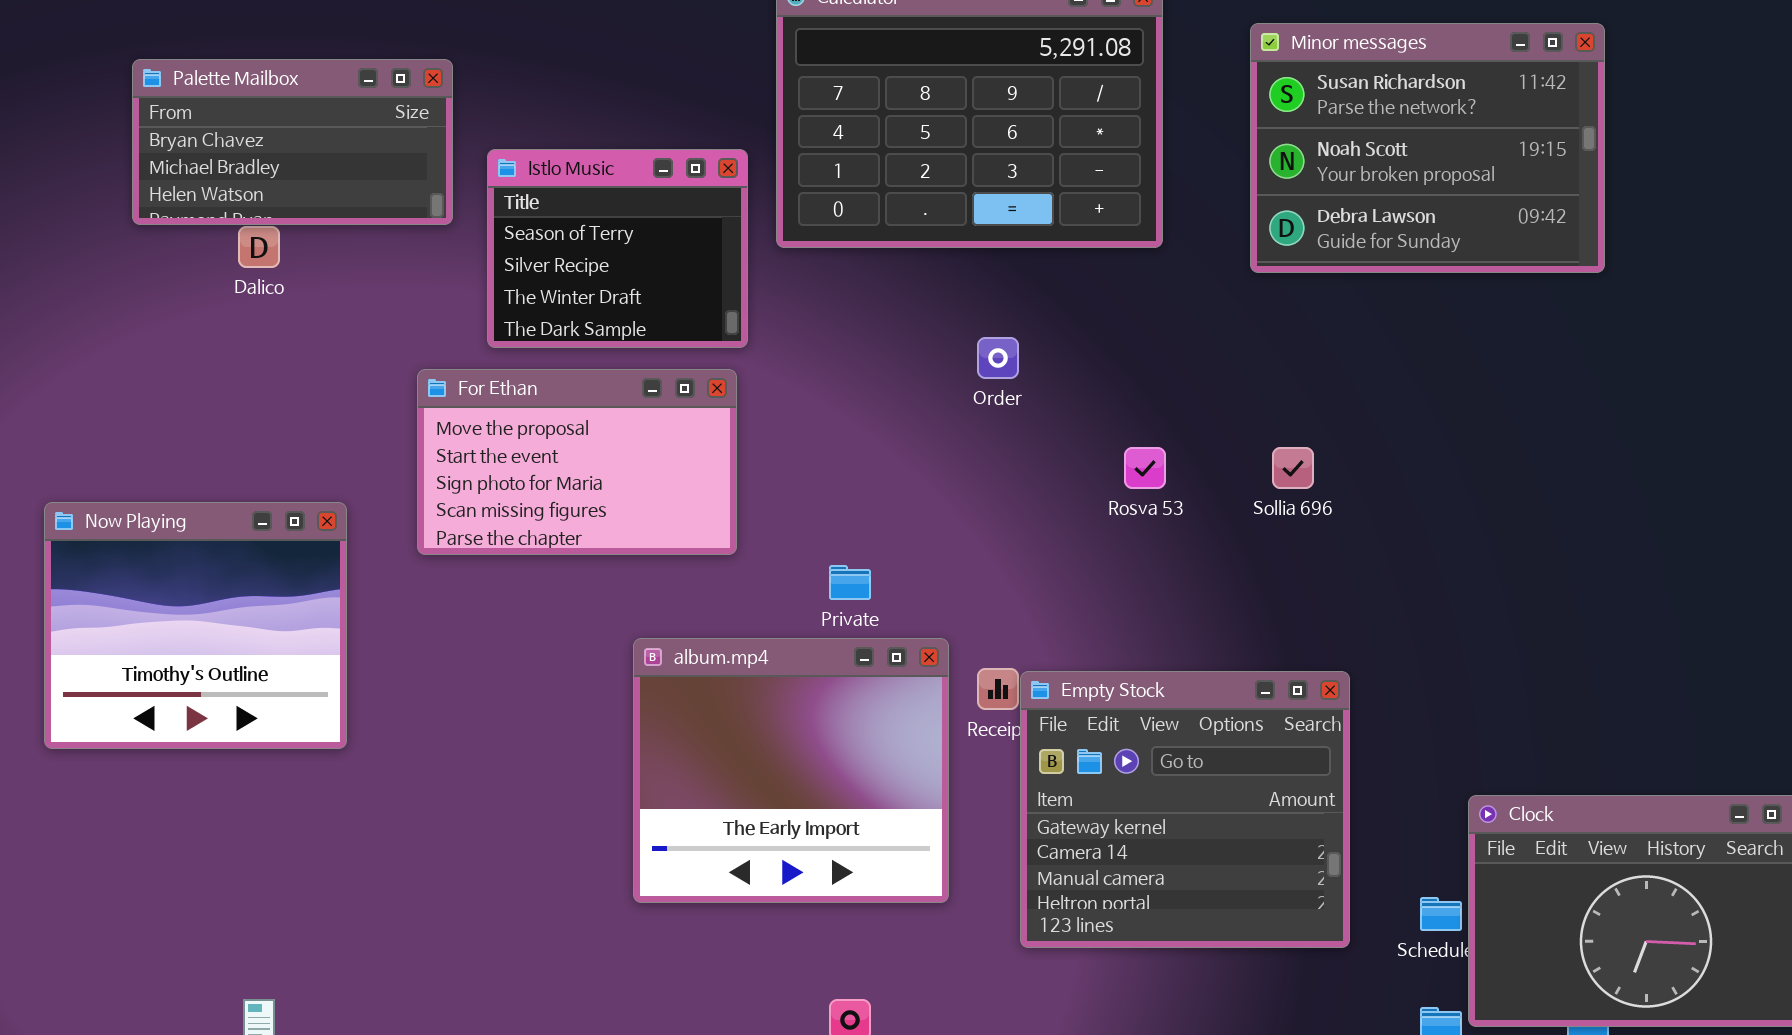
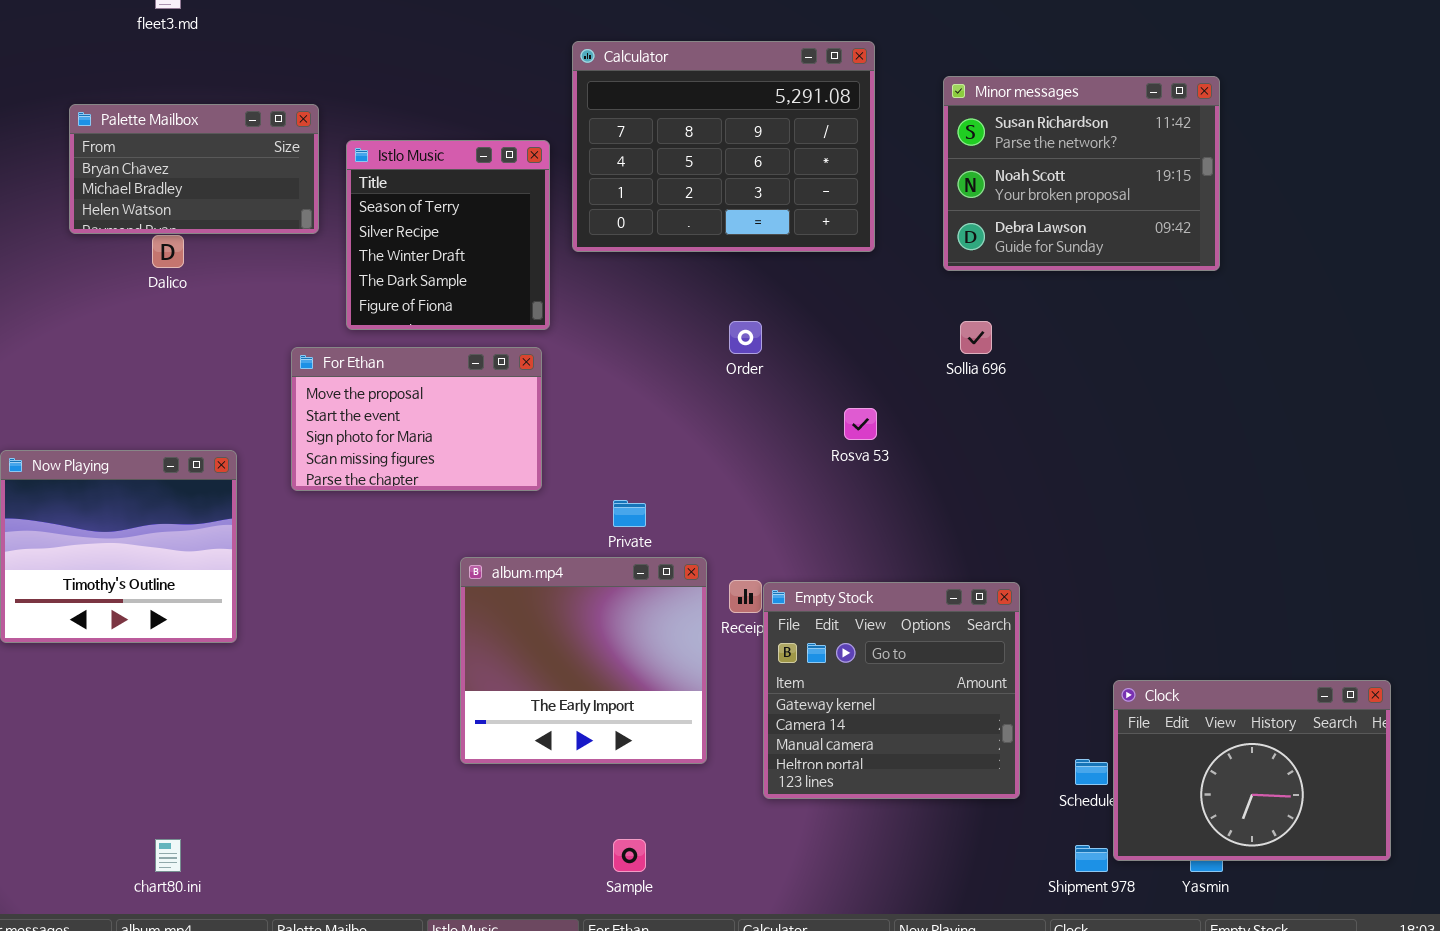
Istlo Music: [487,149,748,348] -> [346,140,550,330], resized
Sollia 696: [1272,447,1314,489] -> [960,321,992,354], moved

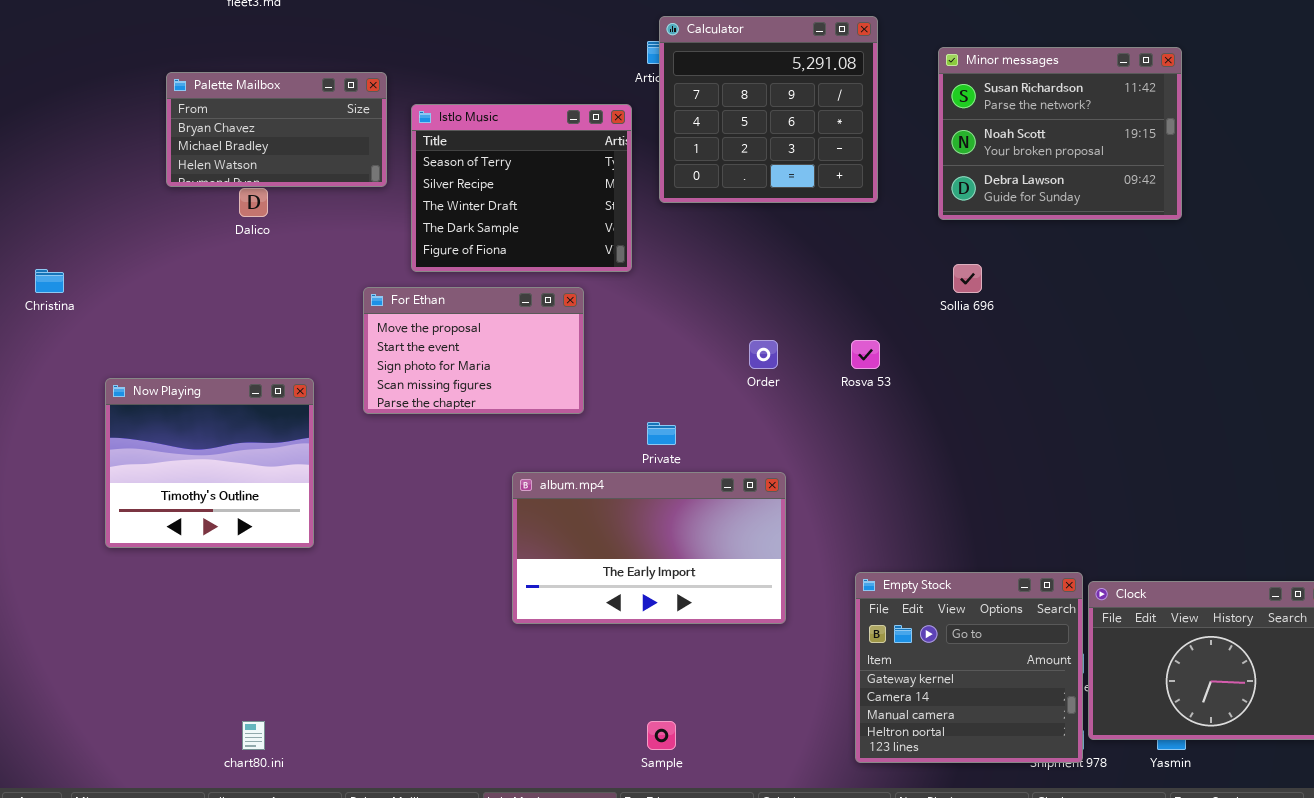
Calculator: [572,41,875,252] -> [659,16,878,203], resized
Istlo Music: [346,140,550,330] -> [411,104,632,272], resized
Order: [729,321,762,354] -> [749,340,778,369], moved
album.mp4: [460,557,707,764] -> [512,472,786,624], resized
Empty Stock: [763,582,1020,799] -> [855,572,1083,763], moved

